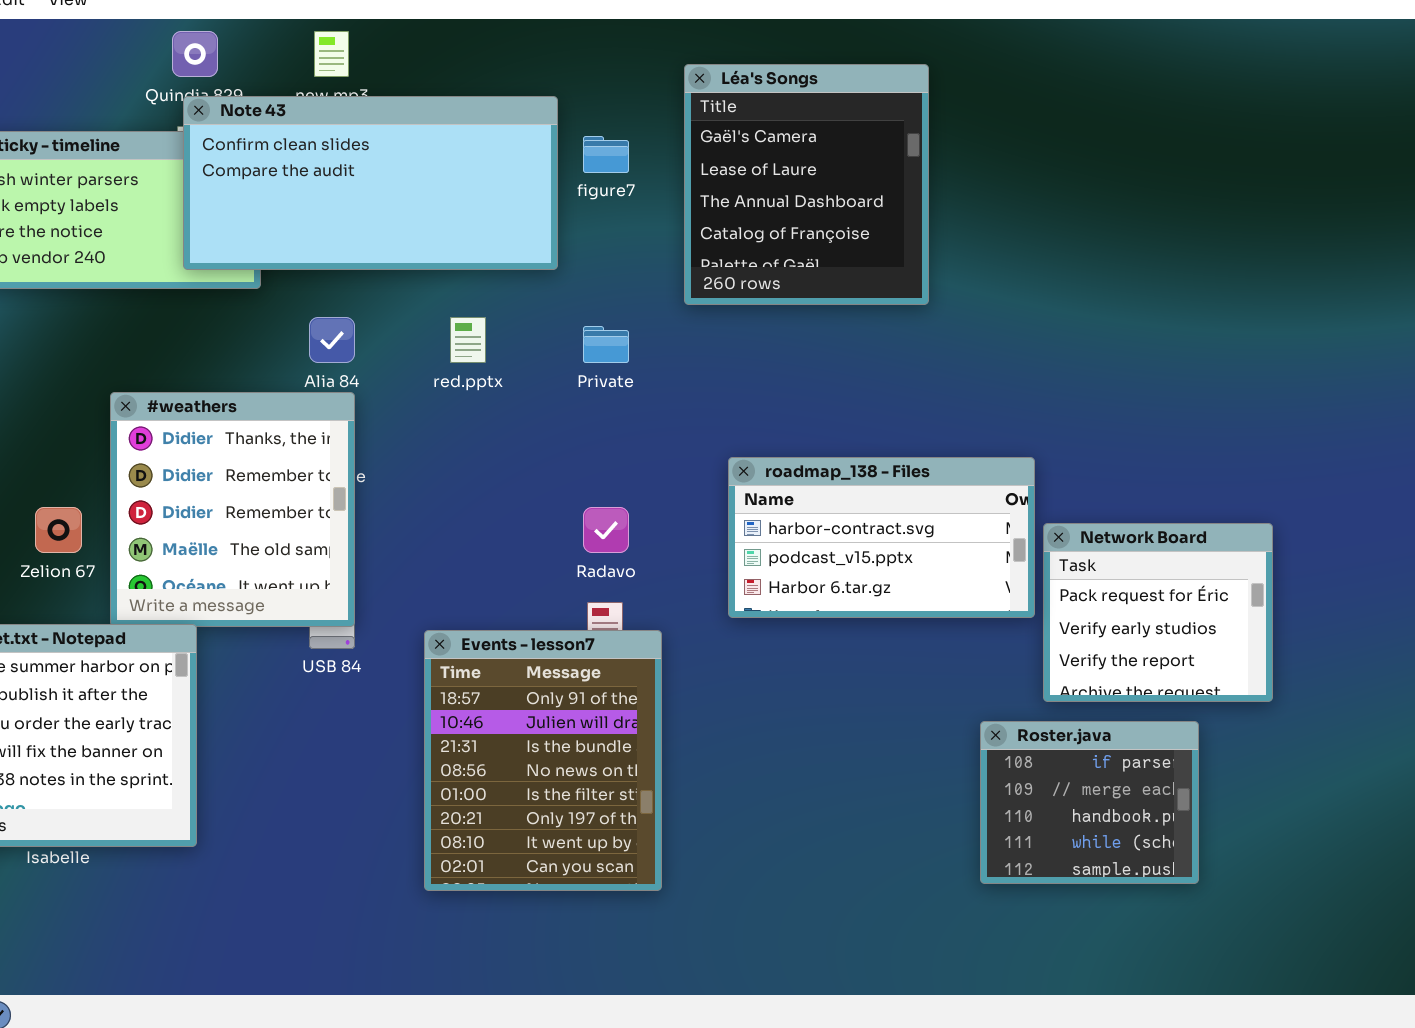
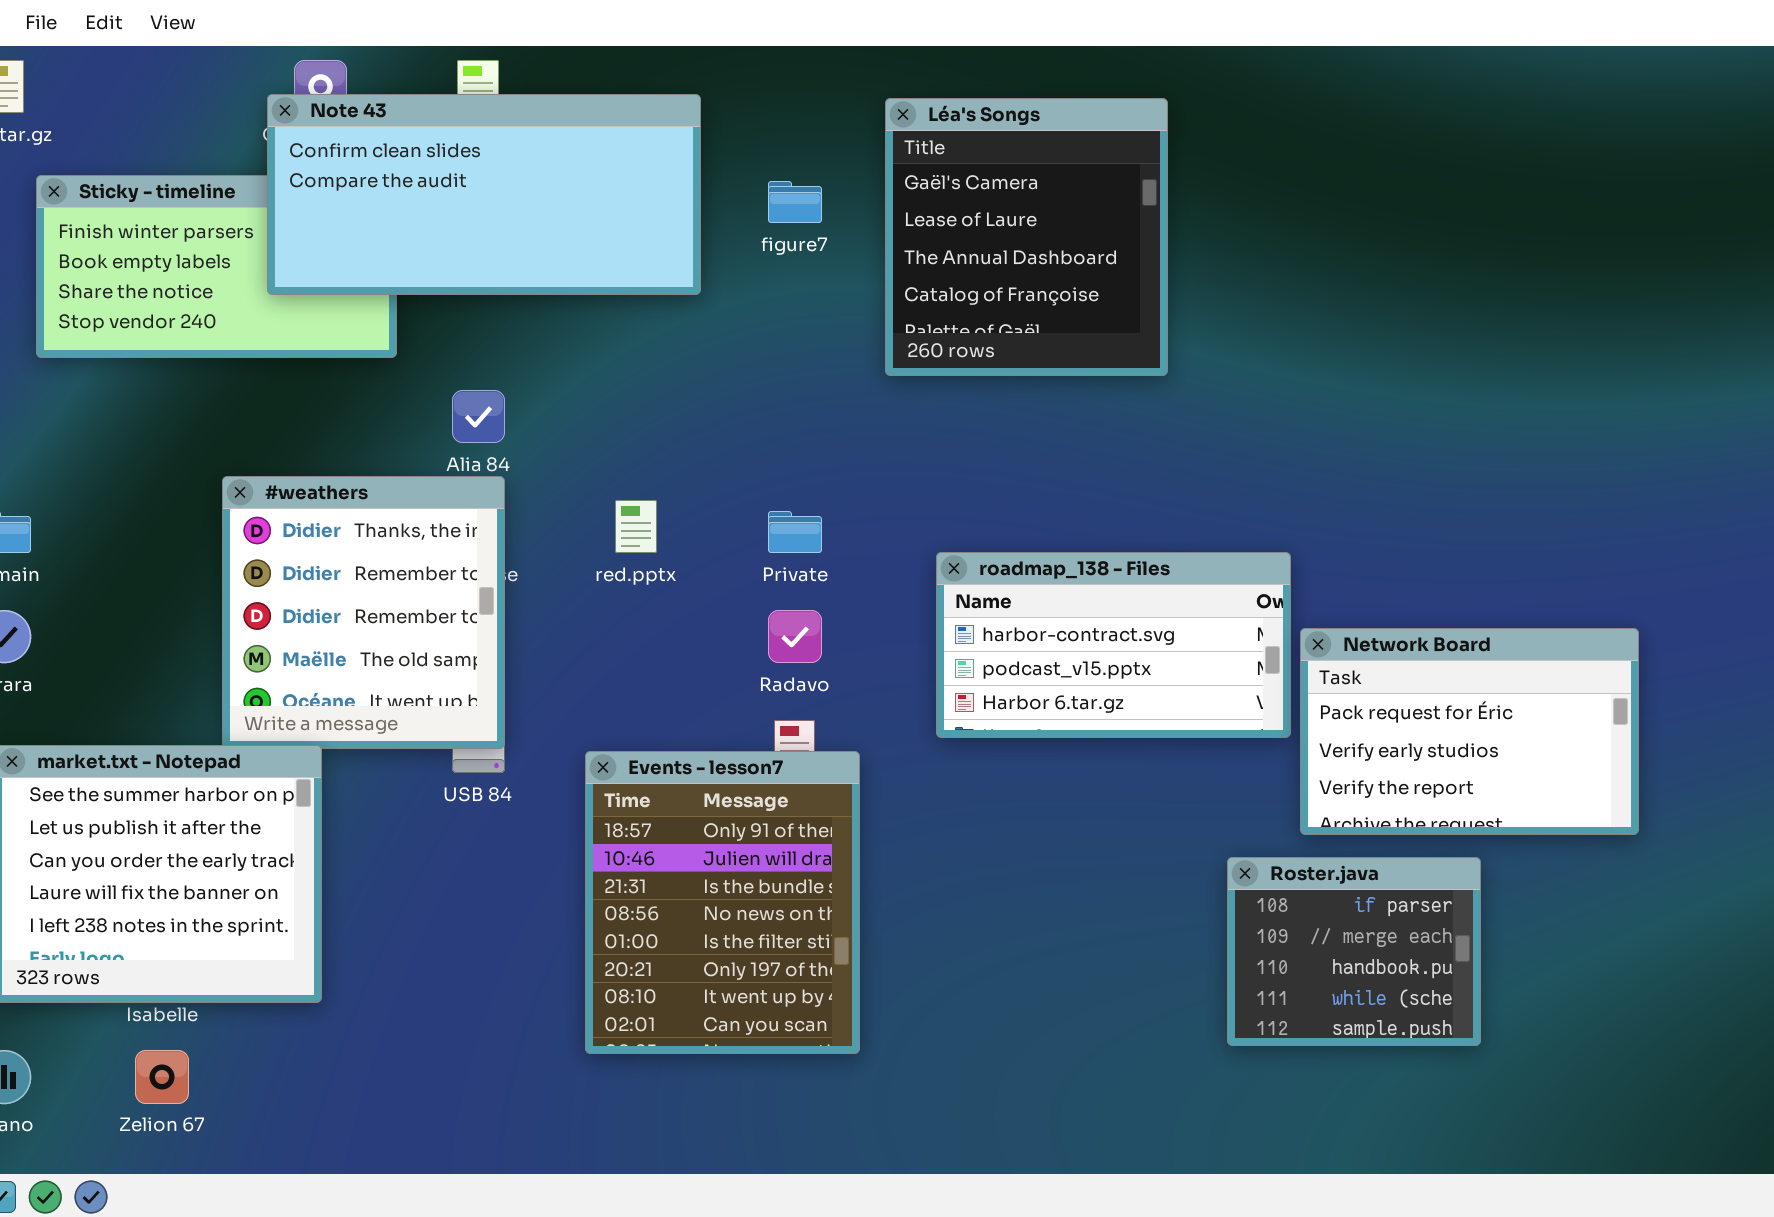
Note 43: [183,96,558,270] -> [267,94,701,295], moved
red.pptx: [450,317,486,363] -> [615,500,657,553], moved
Private: [583,326,629,363] -> [768,511,822,553], moved
Zelion 67: [35,507,82,553] -> [135,1050,189,1104], moved
Network Board: [1043,523,1273,702] -> [1300,628,1639,835], resized

